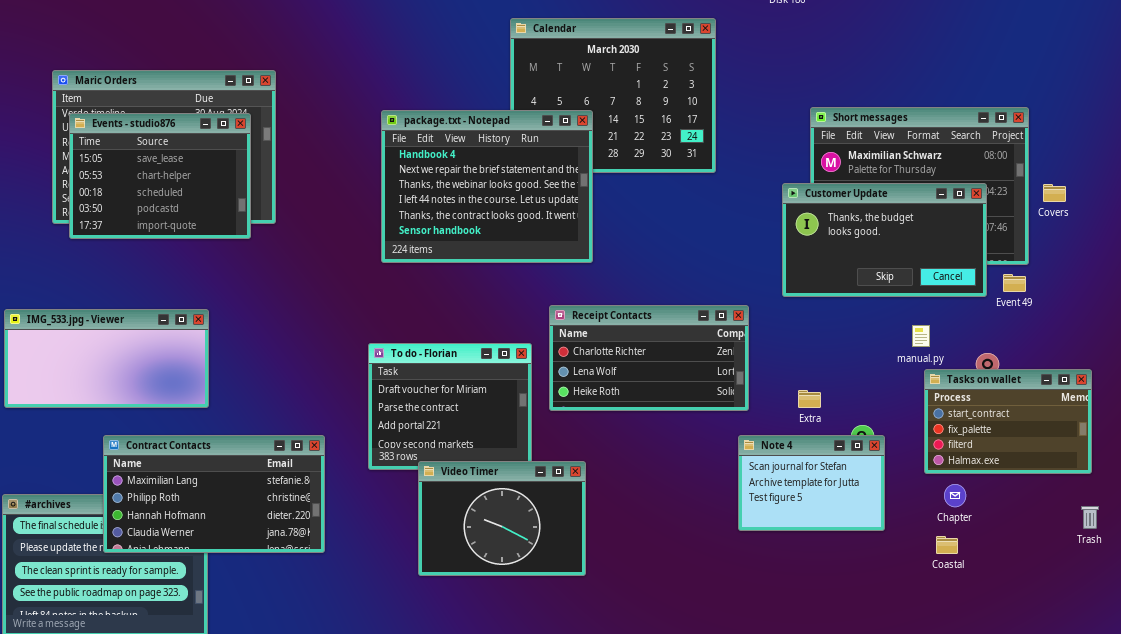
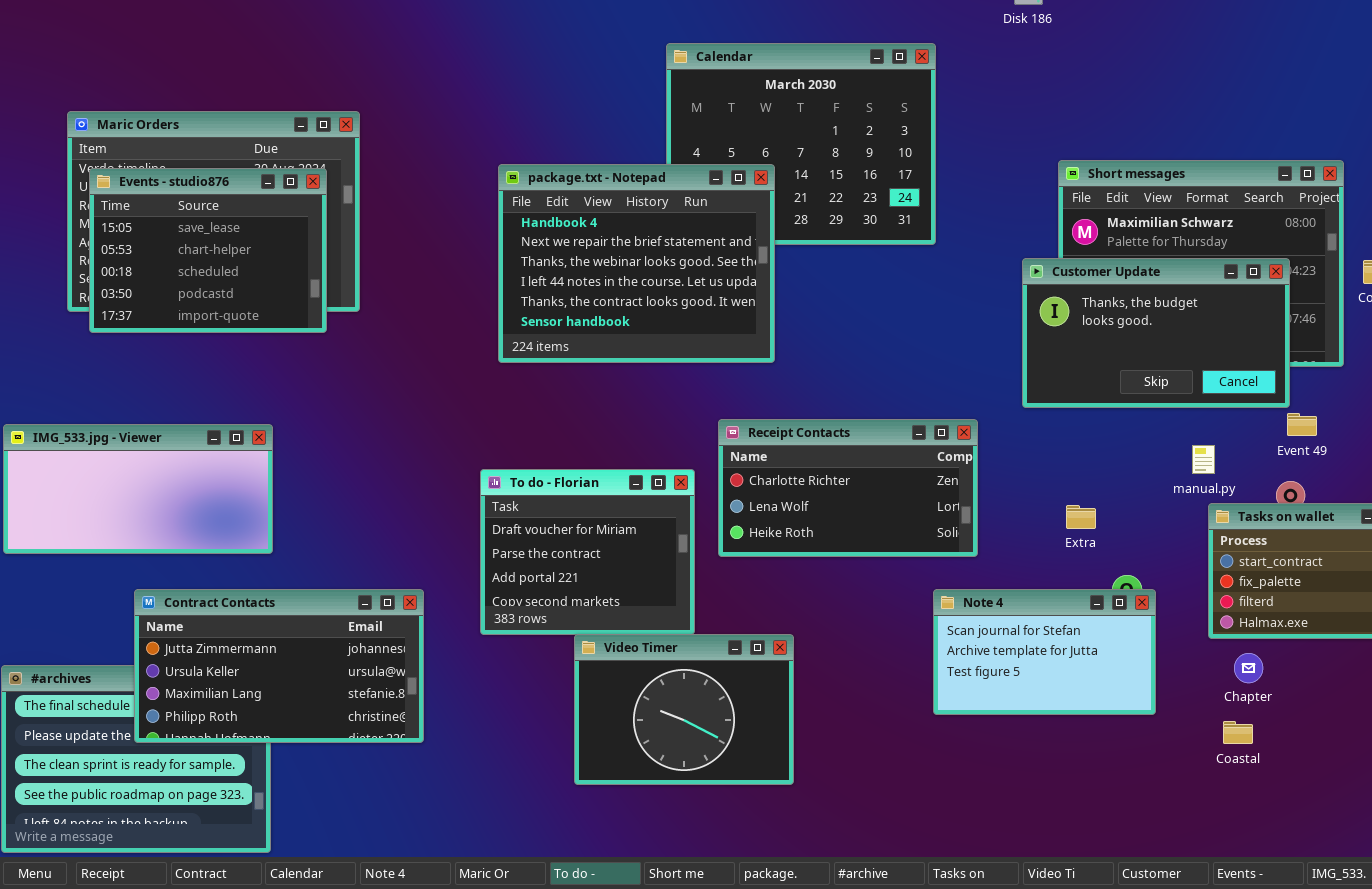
Event 49: [1003,274,1026,292] -> [1287,413,1317,436], moved
Extra: [798,390,821,408] -> [1066,505,1096,529], moved
Contract Contacts: [103,435,325,553] -> [134,589,424,743], scrolled up 2 rows
Note 4: [738,435,885,531] -> [933,589,1156,715], resized
Video Timer: [418,461,586,576] -> [574,634,794,785], moved

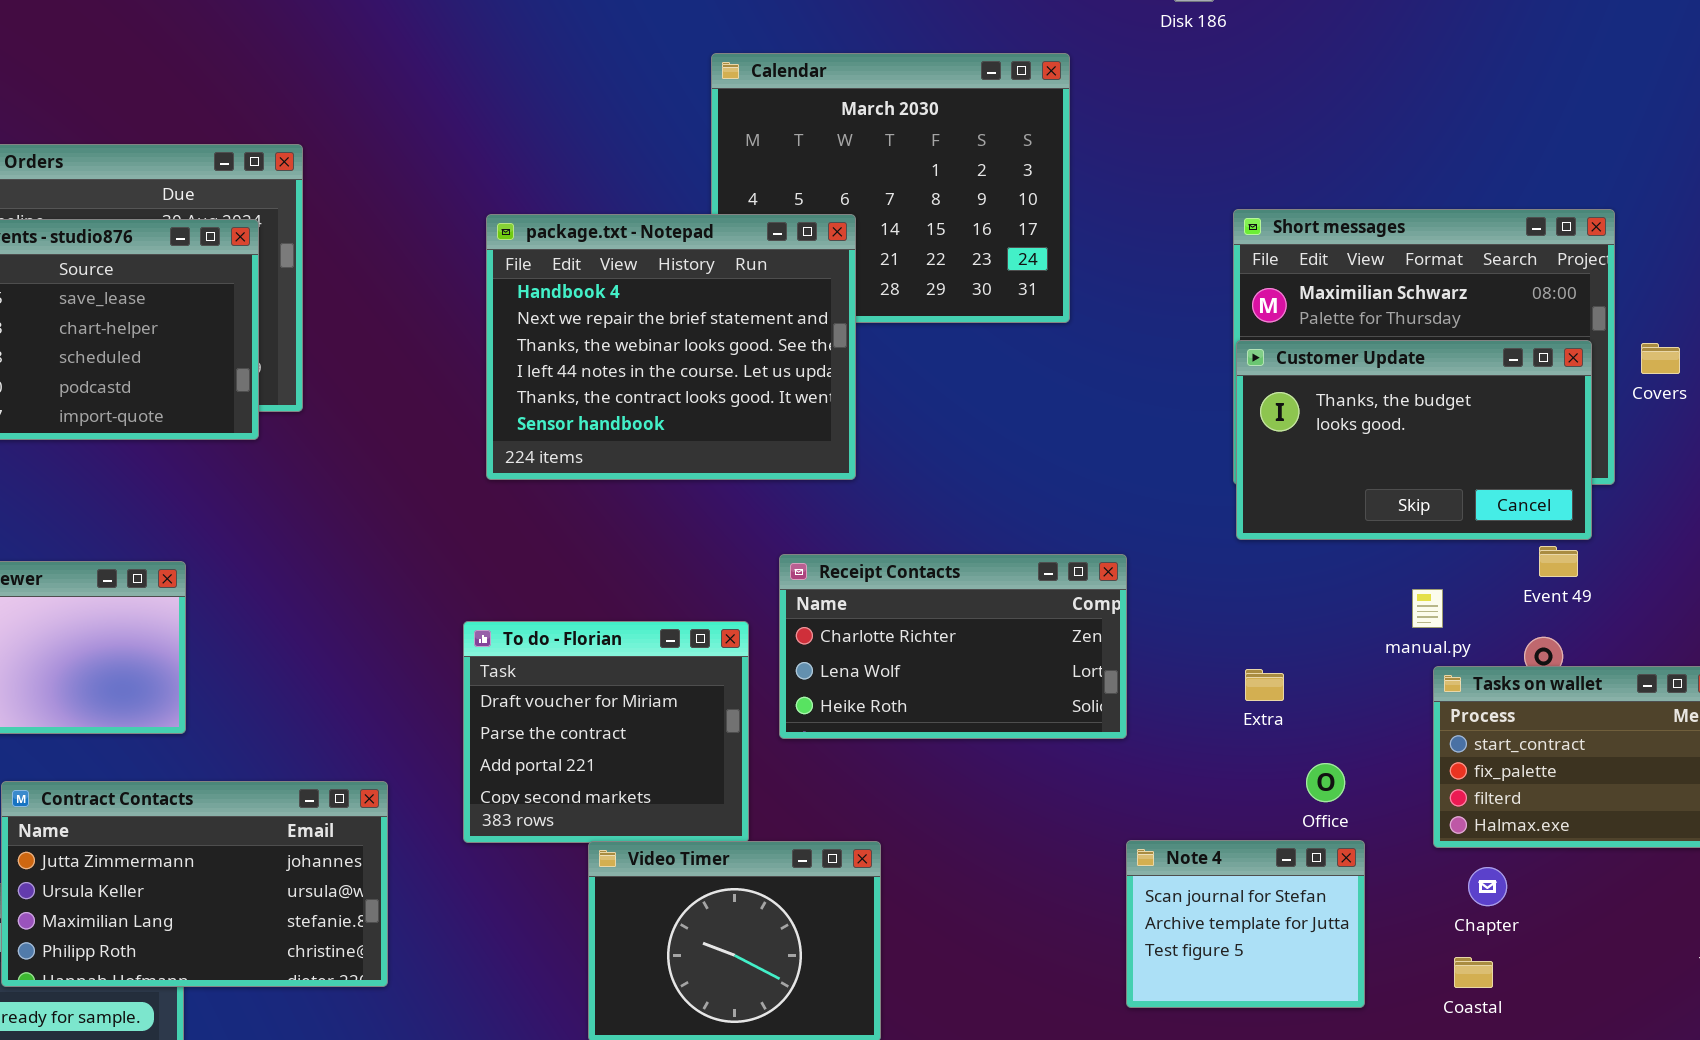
Customer Update: [1022,258,1290,408] -> [1236,340,1592,540], moved
Note 4: [933,589,1156,715] -> [1126,840,1365,1008], moved, resized

